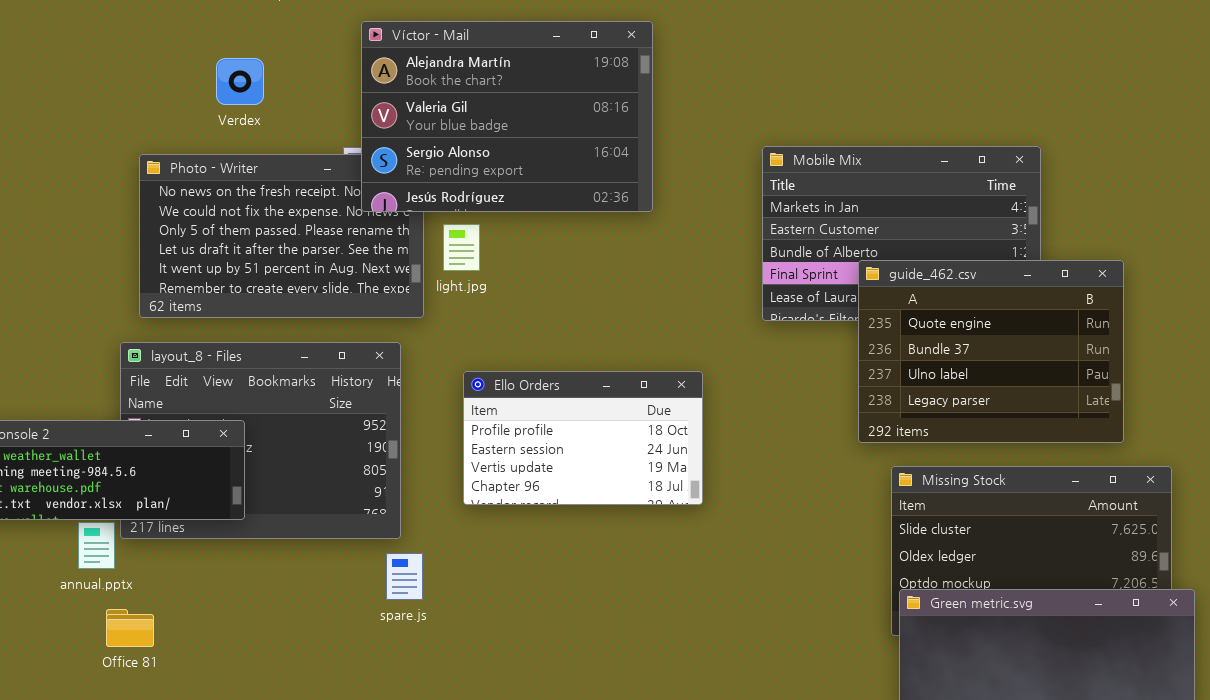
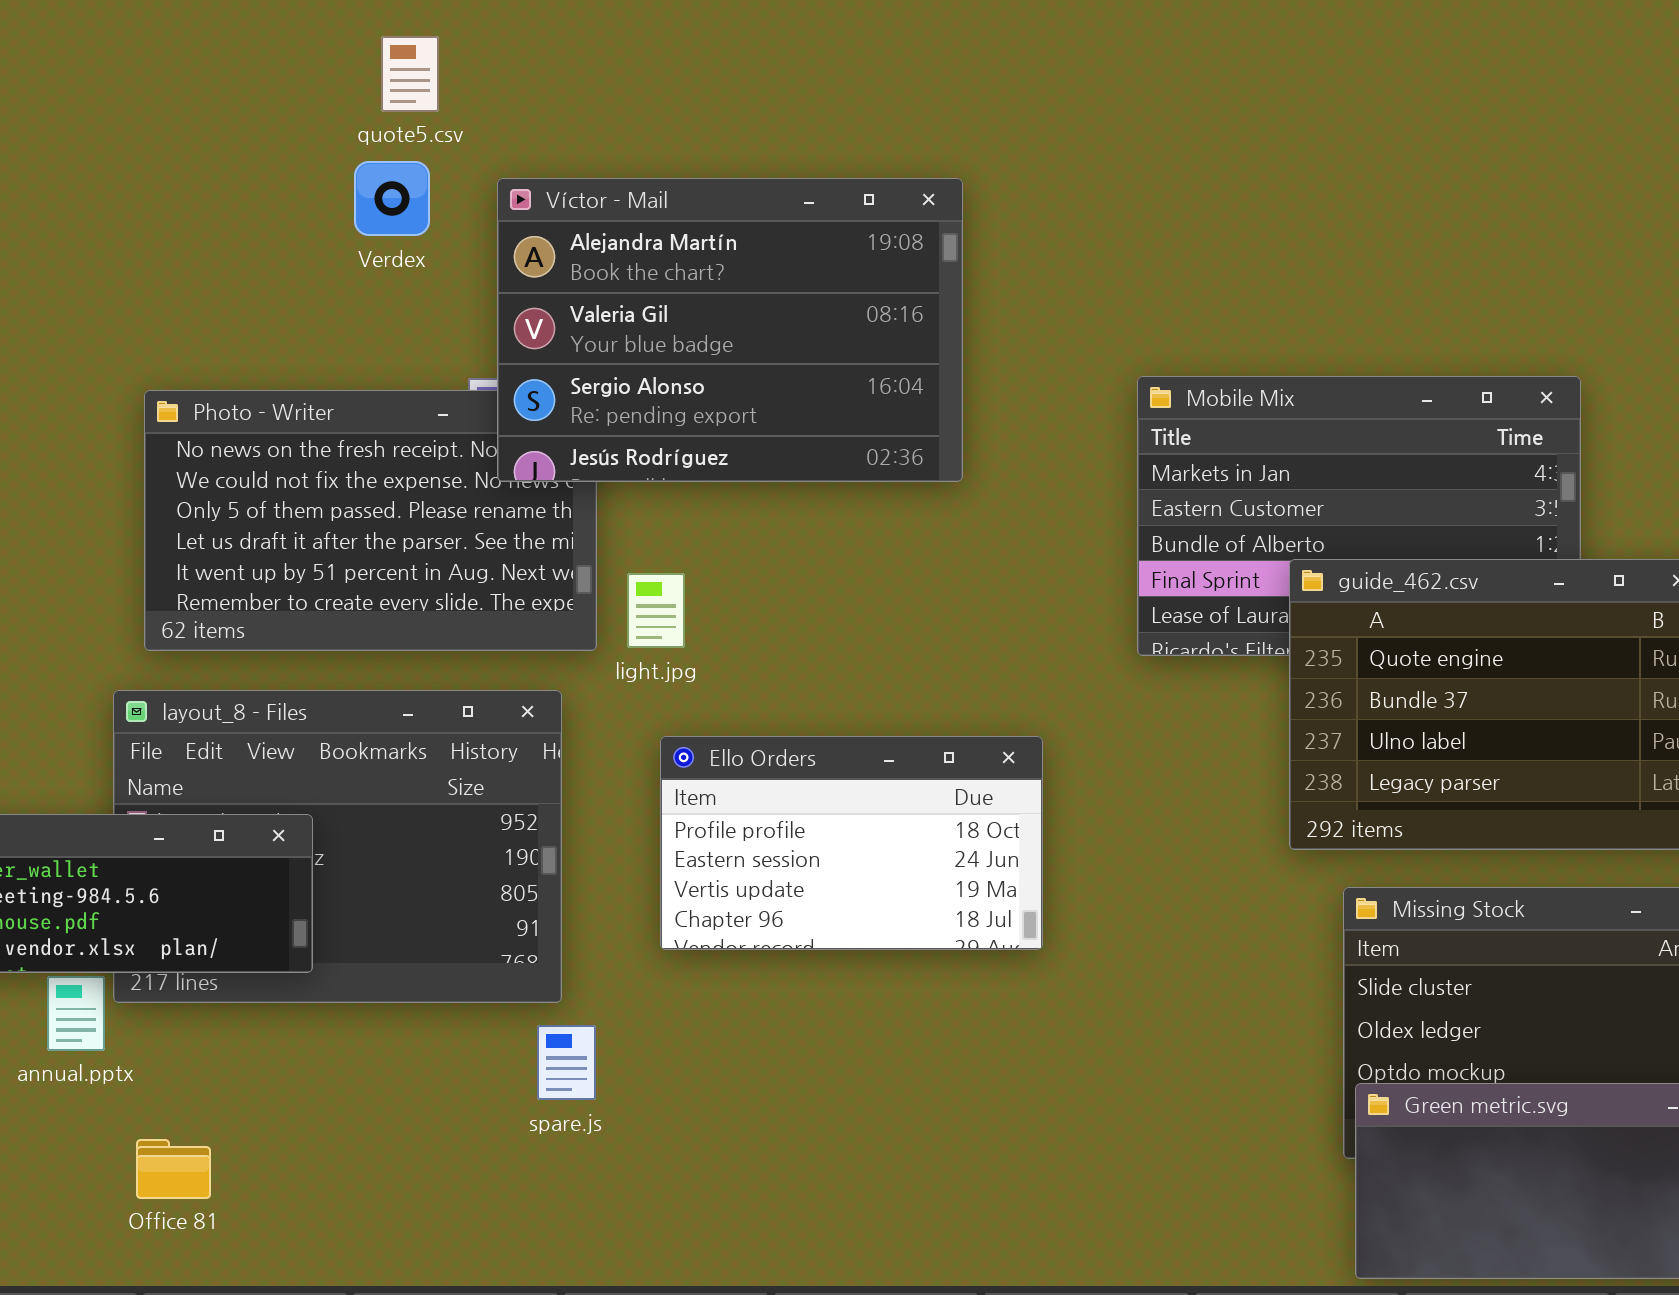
Verdex: [216,58,264,105] -> [354,161,430,236], moved
light.jpg: [443,224,480,271] -> [627,573,685,648], moved
Office 81: [106,609,154,647] -> [136,1139,211,1199], moved

